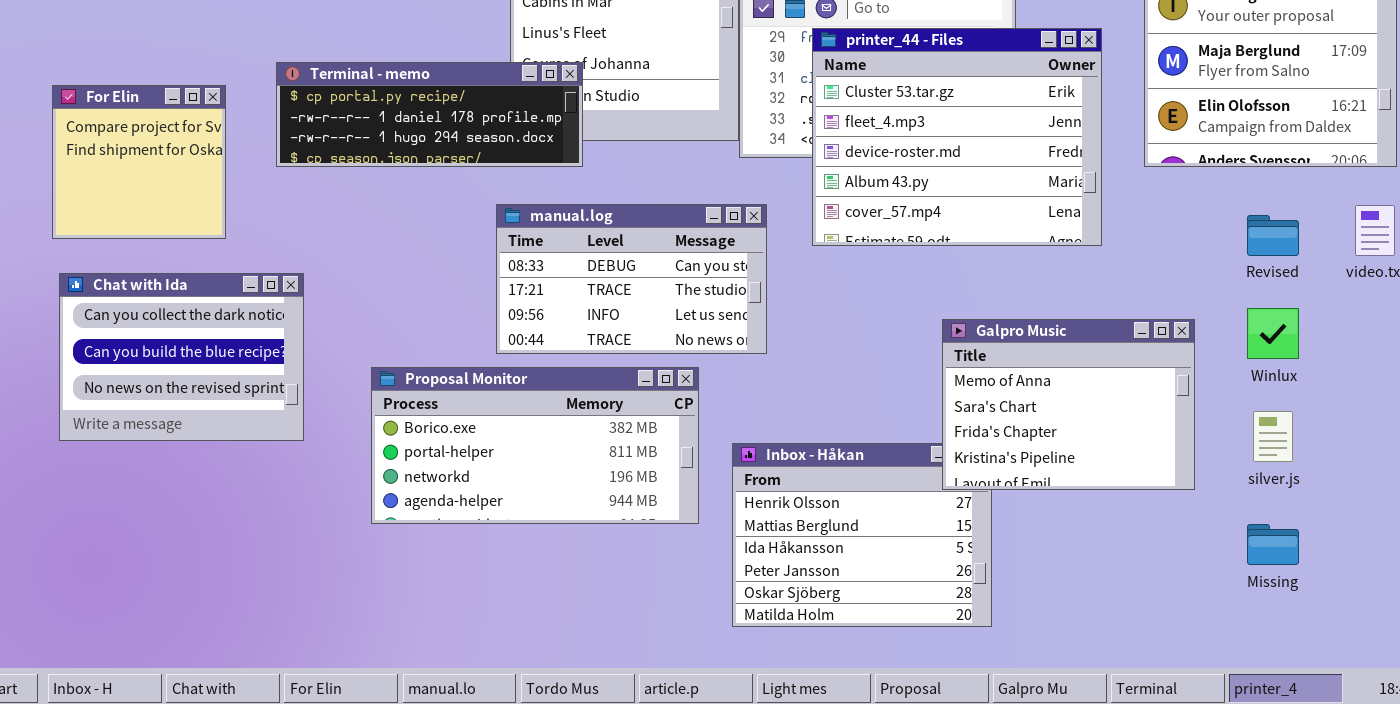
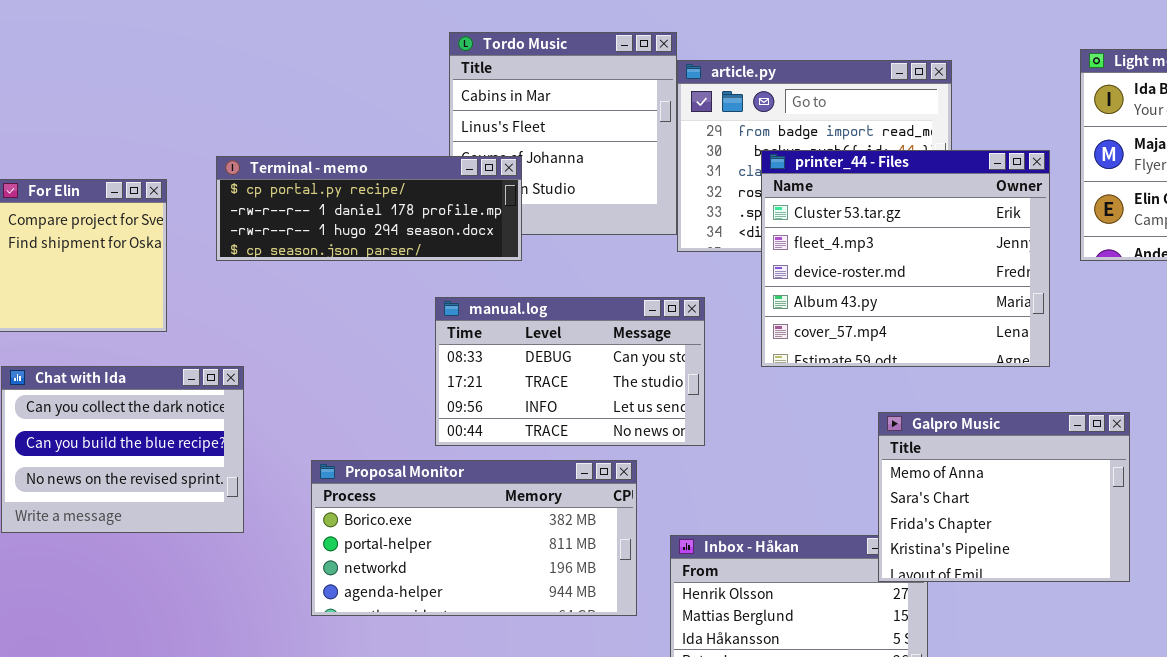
printer_44 - Files: [812,28,1102,246] -> [761,150,1050,367], moved

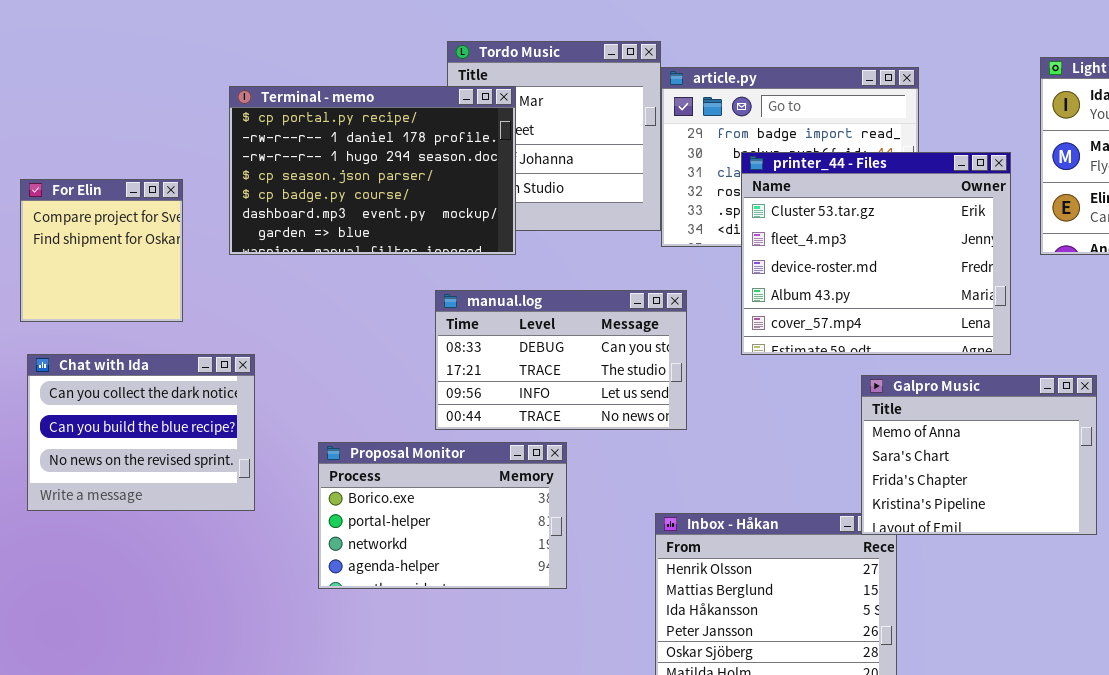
Terminal - memo: [216,156,522,261] -> [229,86,516,255], resized
Galpro Music: [878,412,1130,582] -> [861,375,1097,535], moved
Proposal Monitor: [311,460,637,616] -> [318,442,567,589], resized

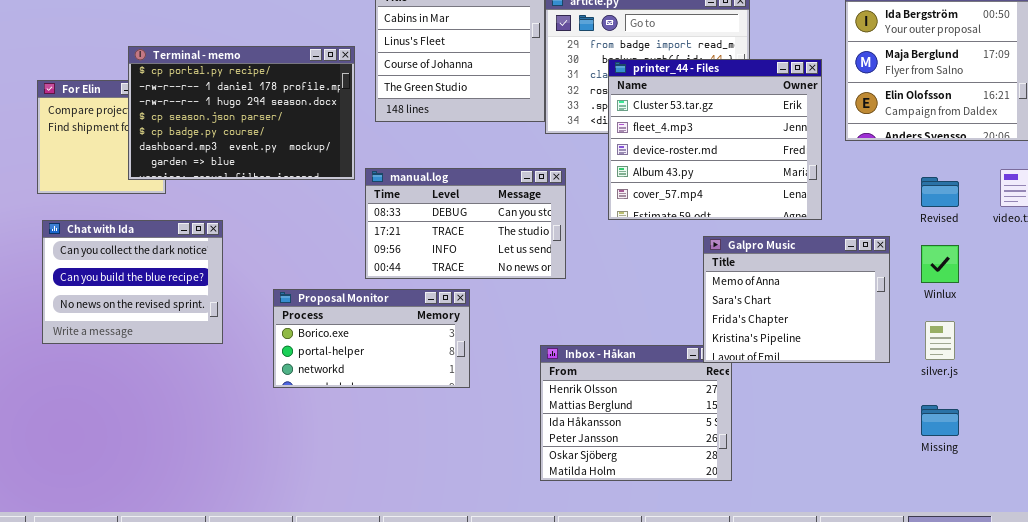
Terminal - memo: [229,86,516,255] -> [128,46,355,180], moved
Proposal Monitor: [318,442,567,589] -> [273,289,470,388], resized

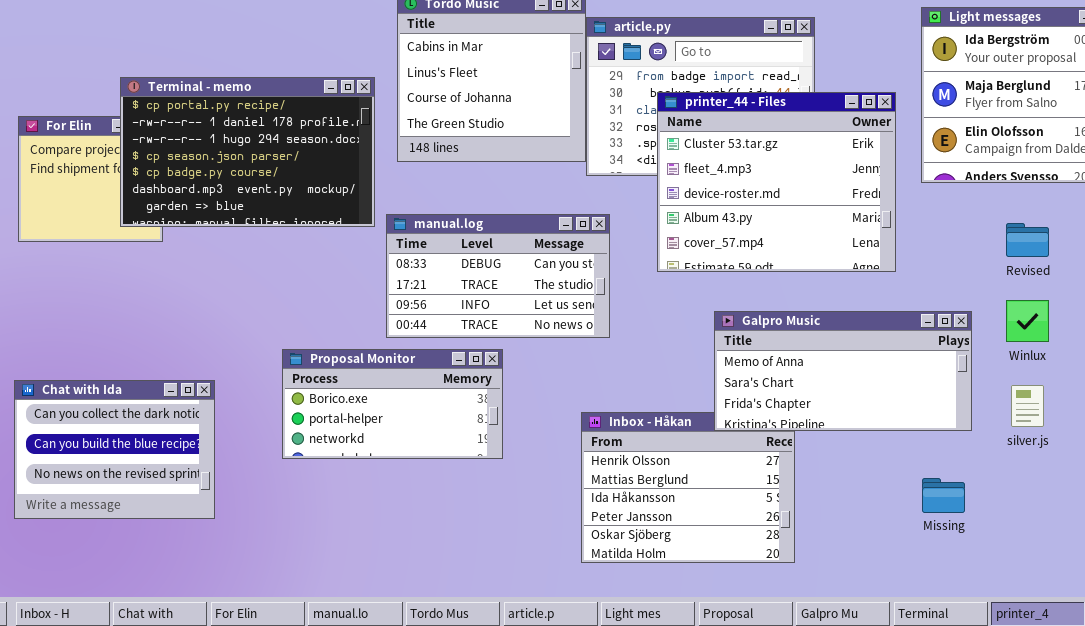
Chat with Ida: [42,220,223,344] -> [14,380,215,519], moved
Galpro Music: [703,236,890,363] -> [714,311,972,431], resized
Missing: [921,405,959,436] -> [922,478,965,513], moved

